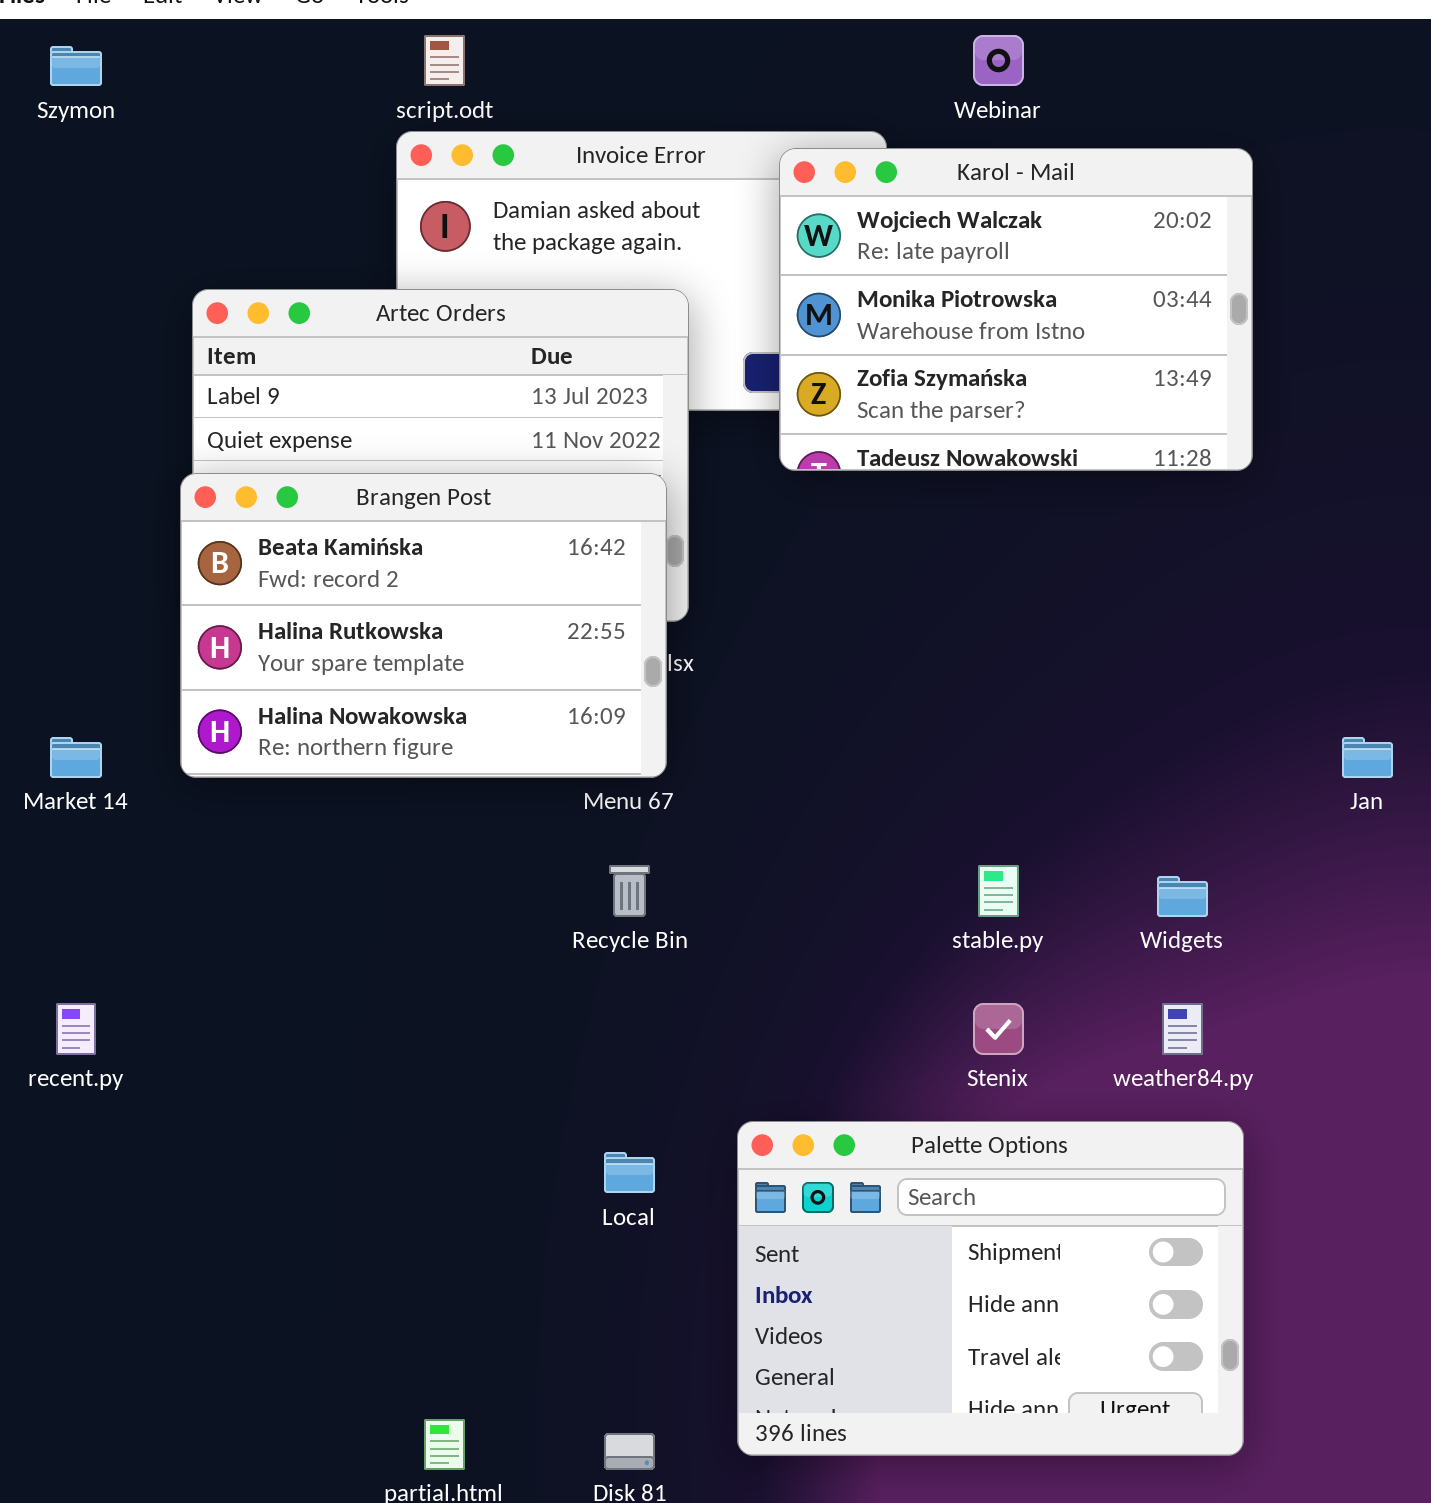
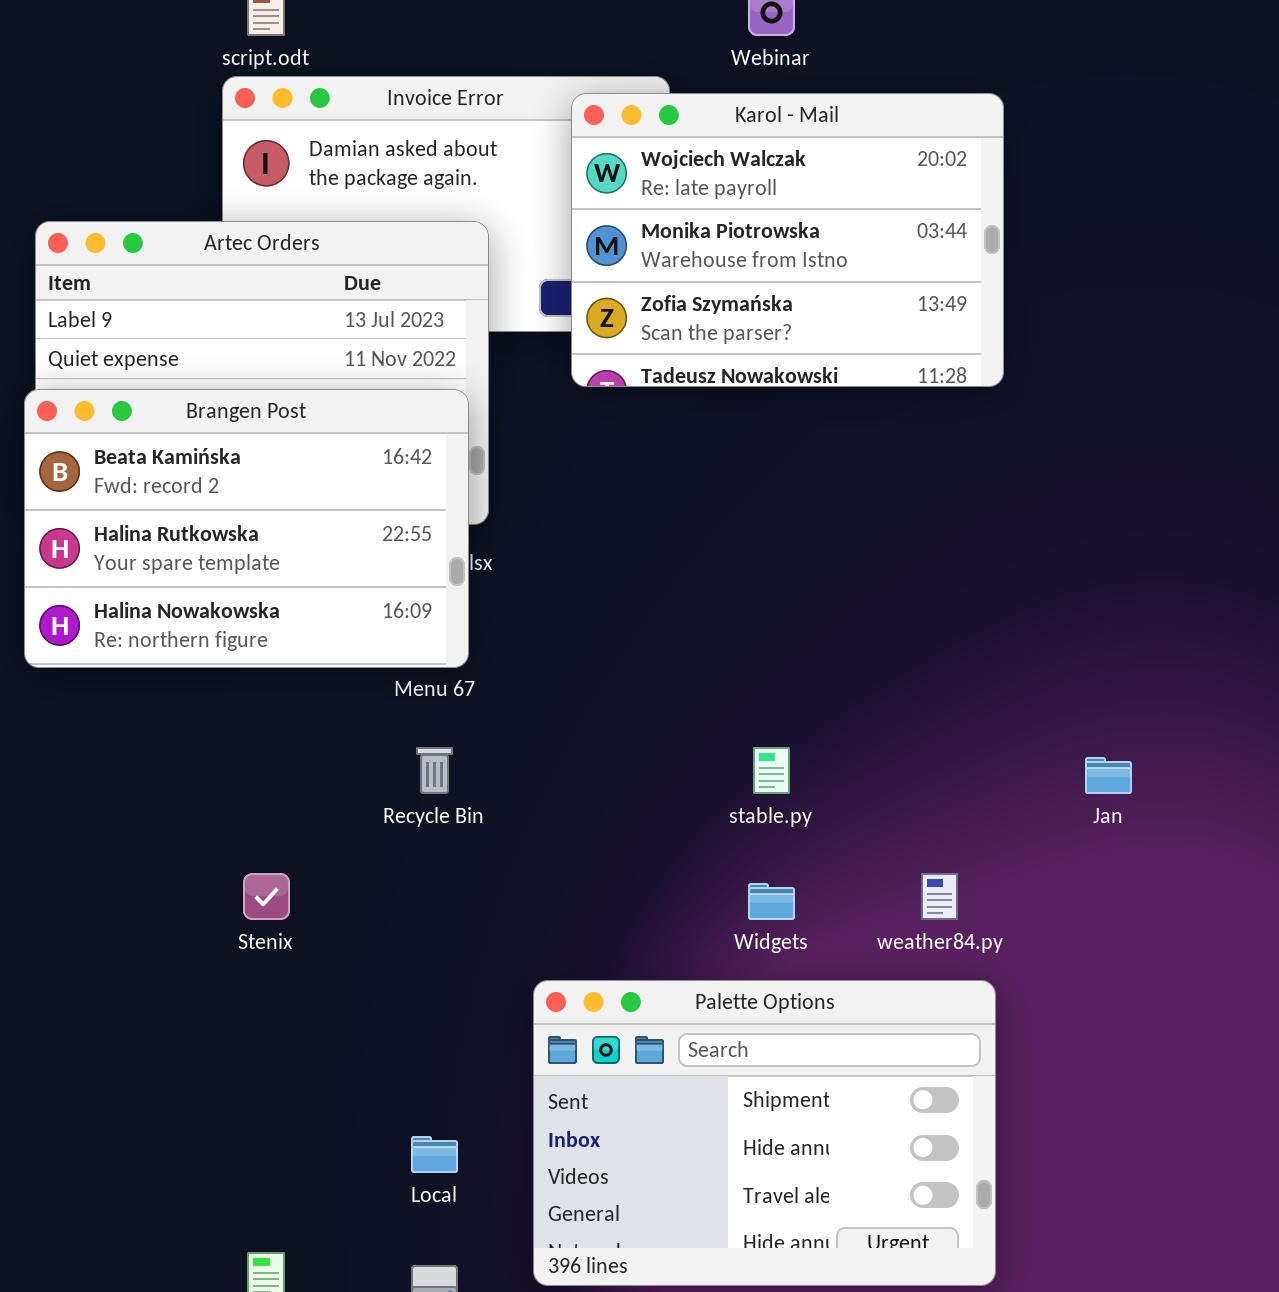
Jan: [1342,737,1393,778] -> [1085,757,1132,794], moved
Widgets: [1157,876,1208,917] -> [748,883,795,920], moved
Stenix: [973,1003,1024,1055] -> [243,873,290,920], moved
Local: [604,1152,655,1193] -> [411,1136,458,1173], moved

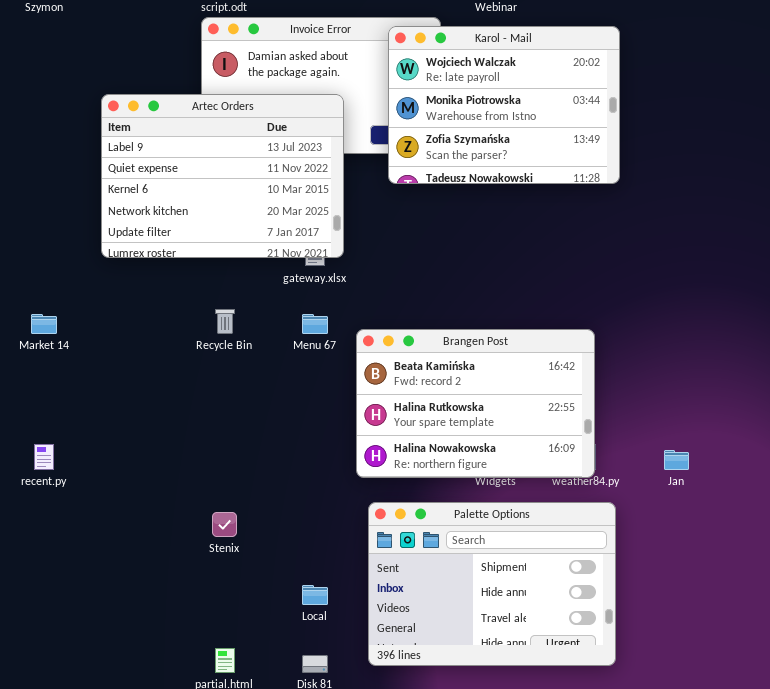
Brangen Post: [24,389,469,668] -> [356,329,595,478], moved
Recycle Bin: [416,747,453,794] -> [215,309,235,334], moved
Jan: [1085,757,1132,794] -> [664,450,689,470], moved
Stenix: [243,873,290,920] -> [212,512,237,537], moved

